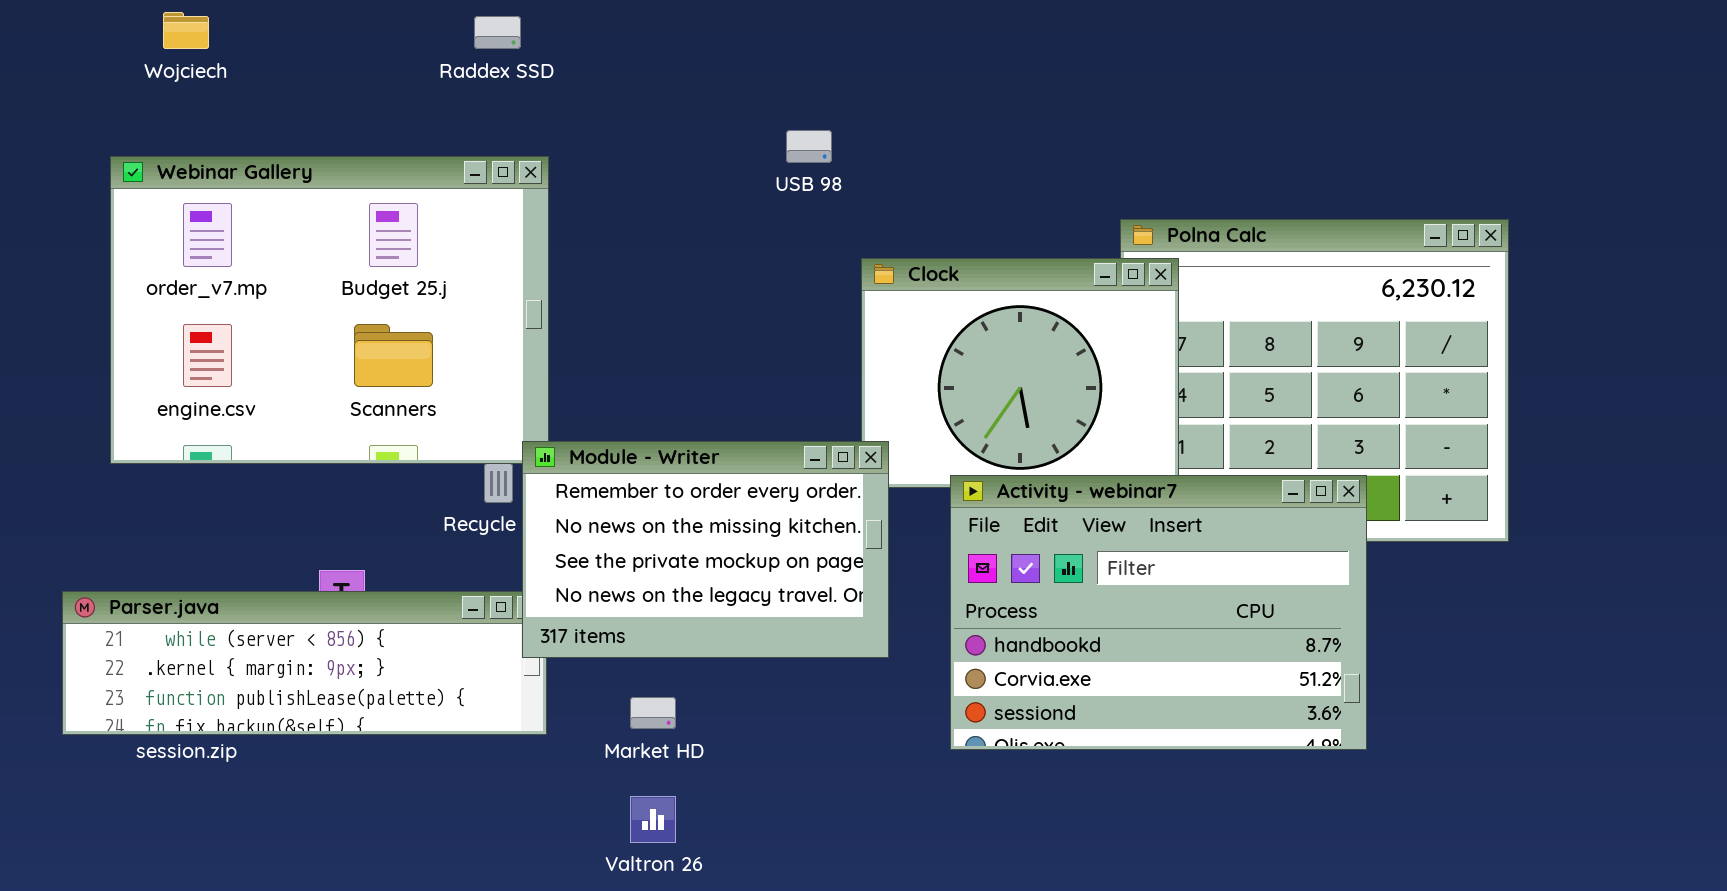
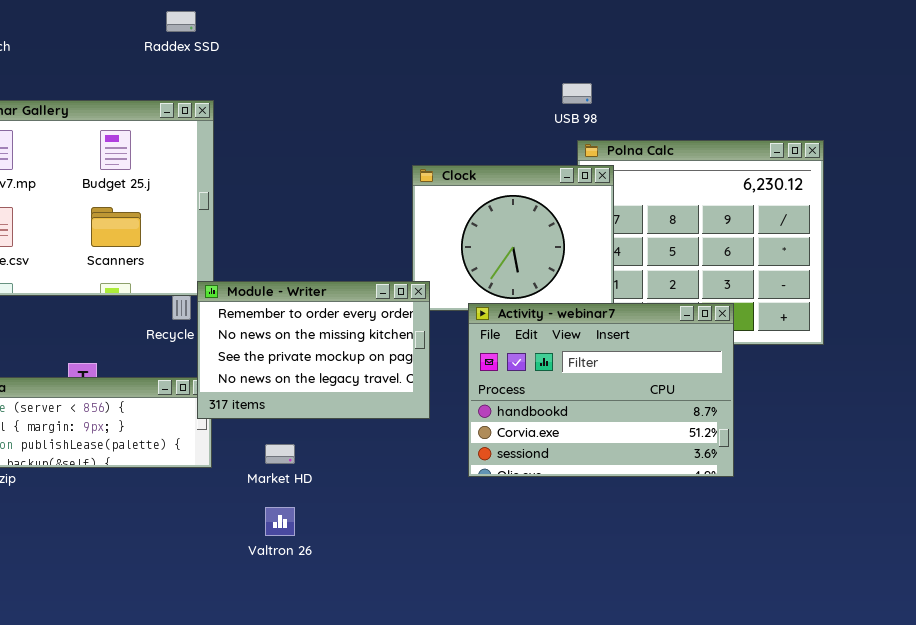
USB 98: [786,130,832,163] -> [562,83,592,104], moved

